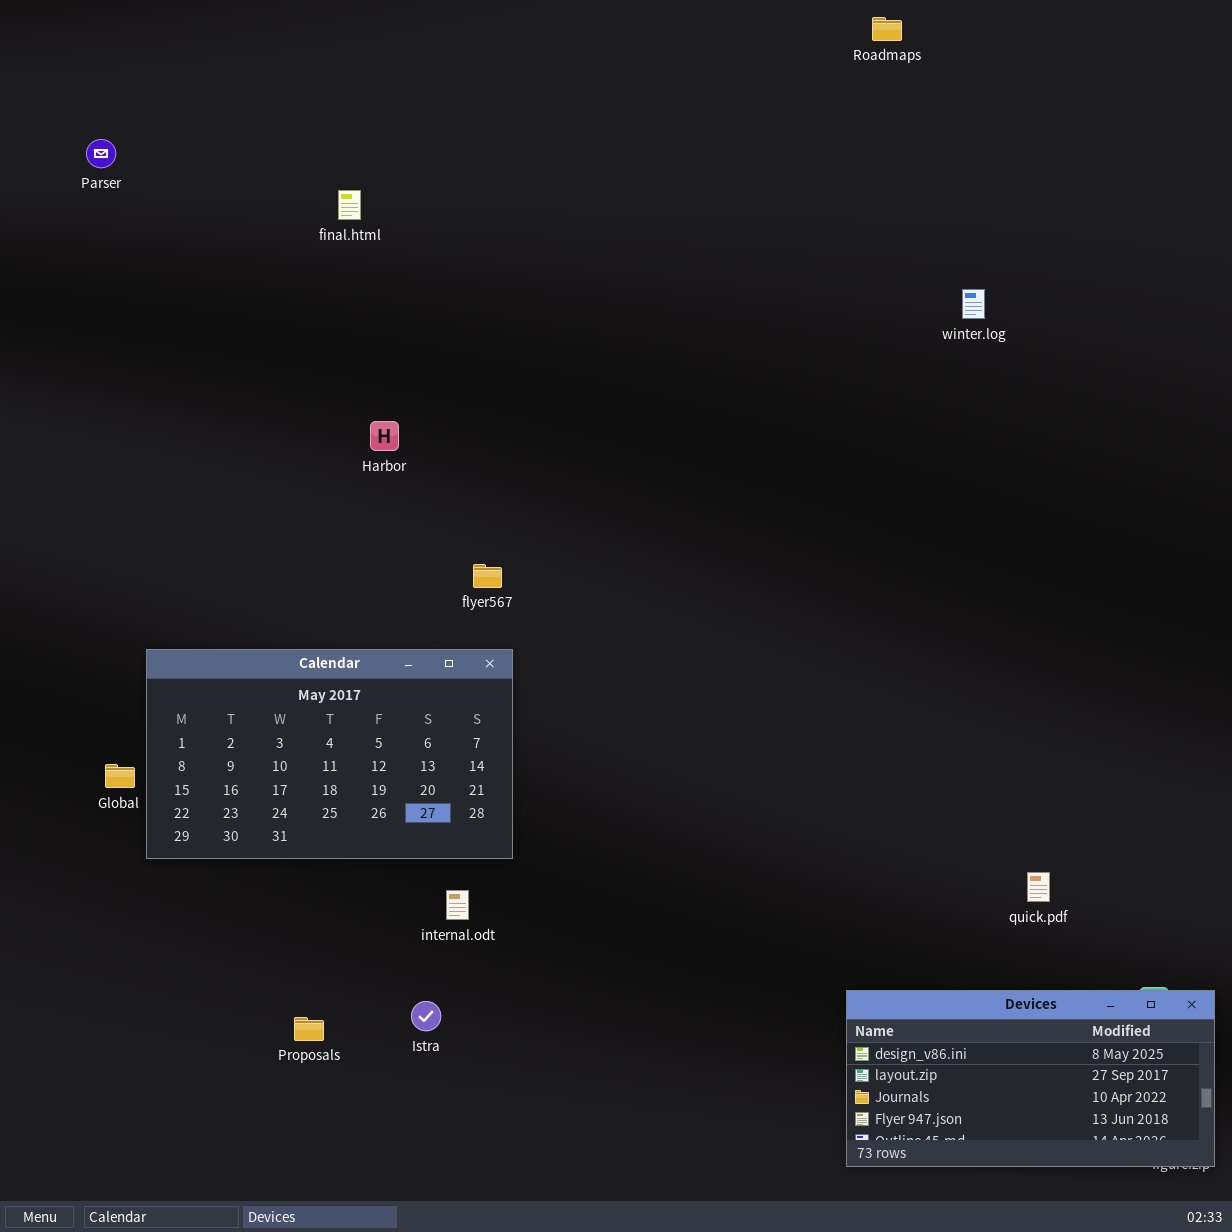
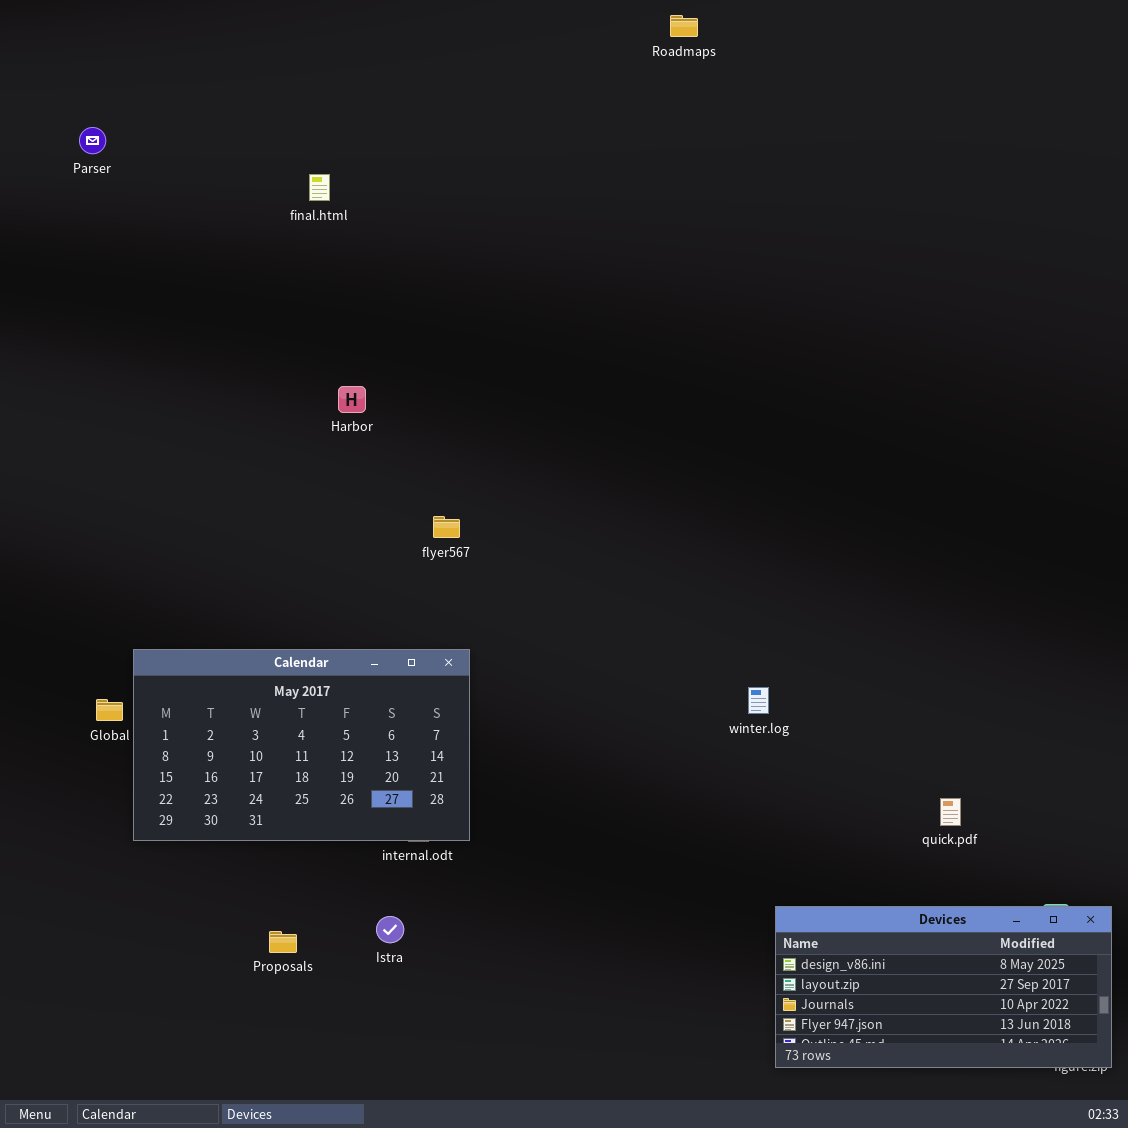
Roadmaps: [872,17,902,41] -> [670,15,698,37], moved
winter.log: [962,289,985,319] -> [748,687,769,714], moved
Calendar: [146,649,513,859] -> [133,649,470,841], moved

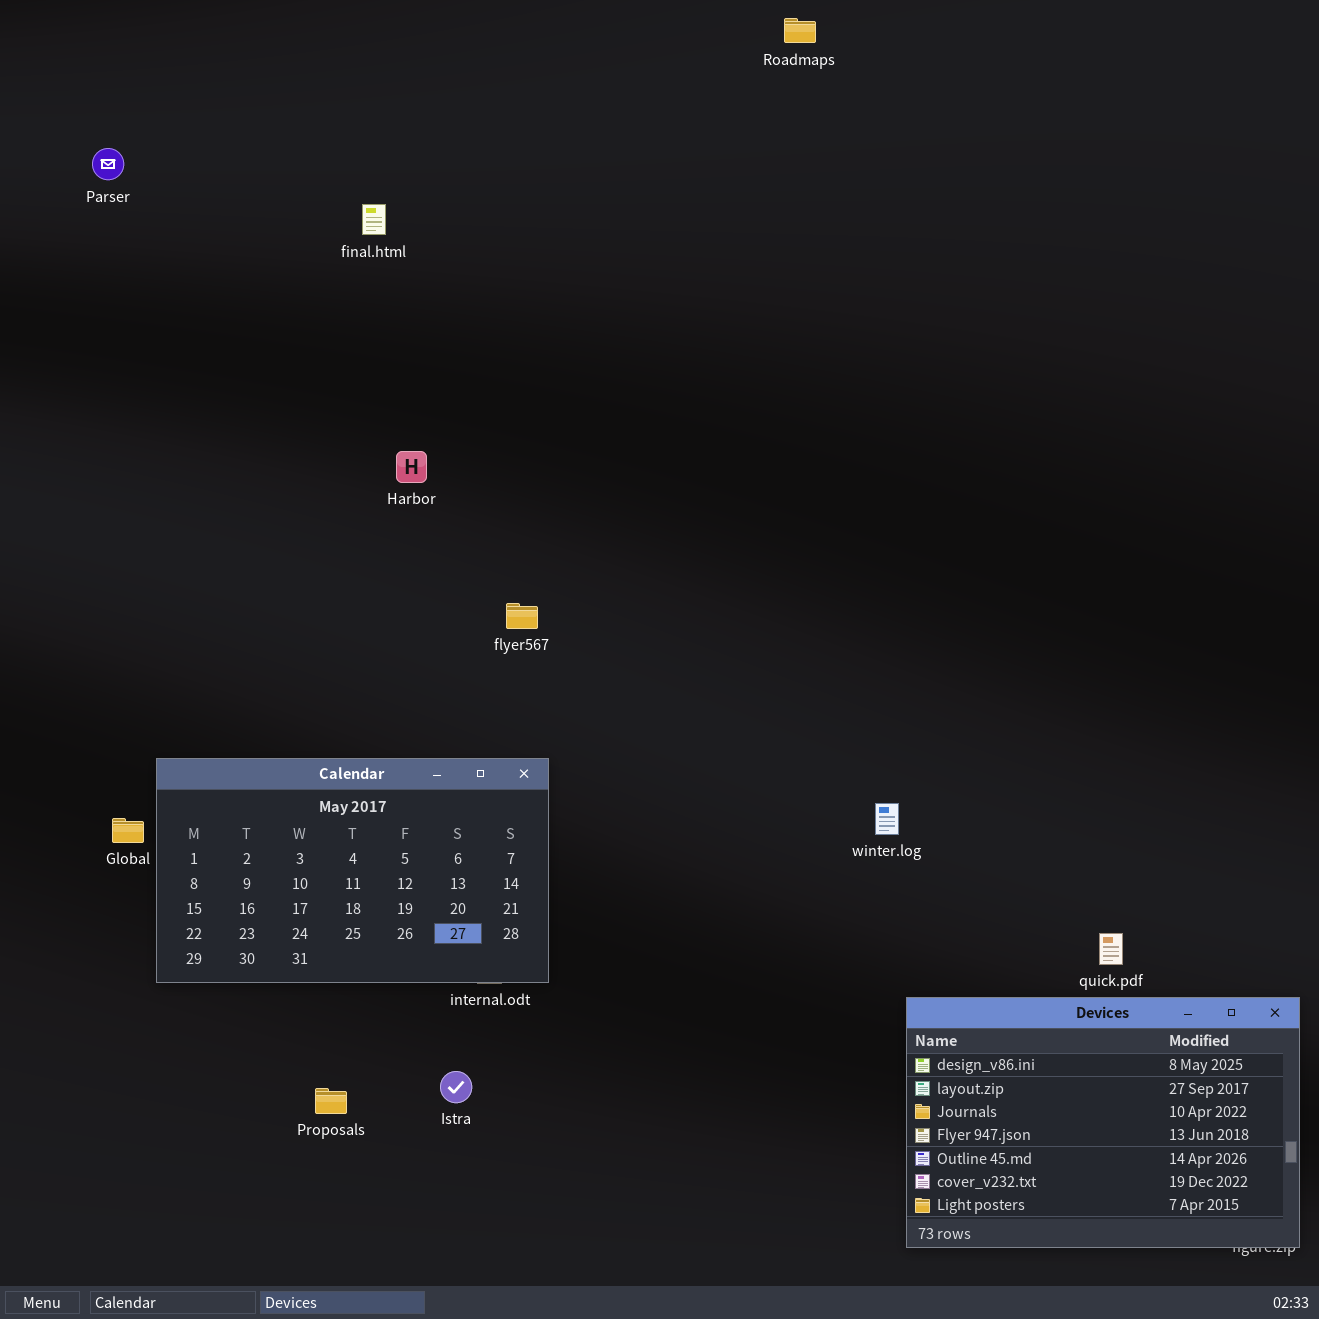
Devices: [775,906,1112,1068] -> [906,997,1300,1248], resized

